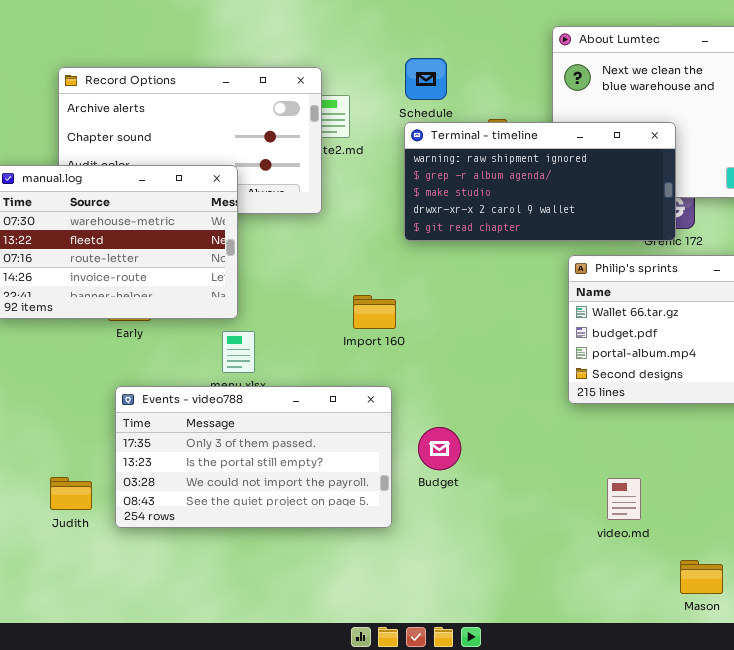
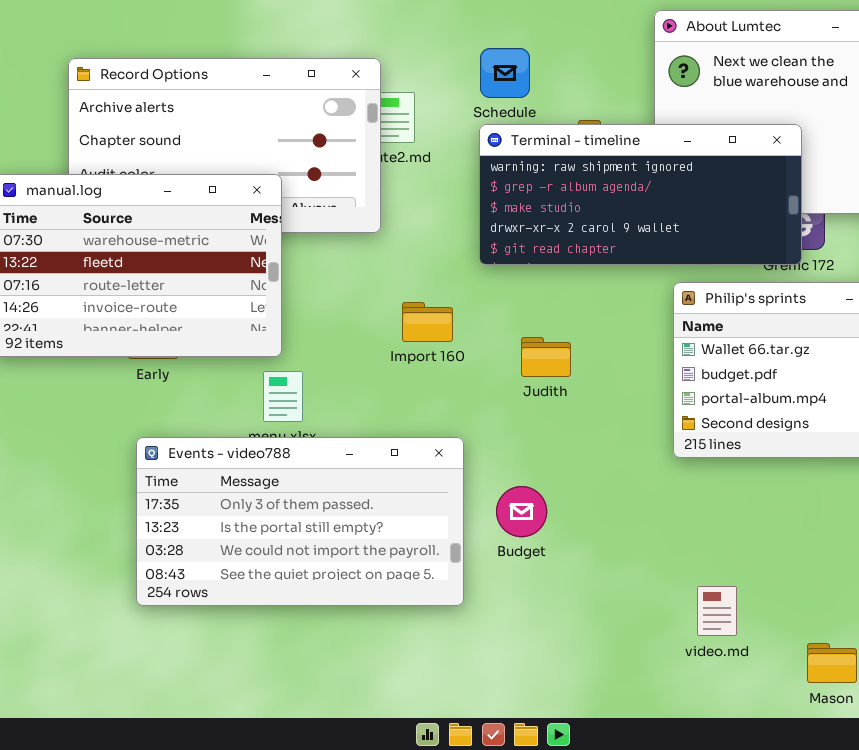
Import 160: [353,295,396,329] -> [402,302,453,342], moved
Judith: [50,477,92,510] -> [521,337,571,377], moved
video.md: [607,478,641,520] -> [697,586,737,636], moved

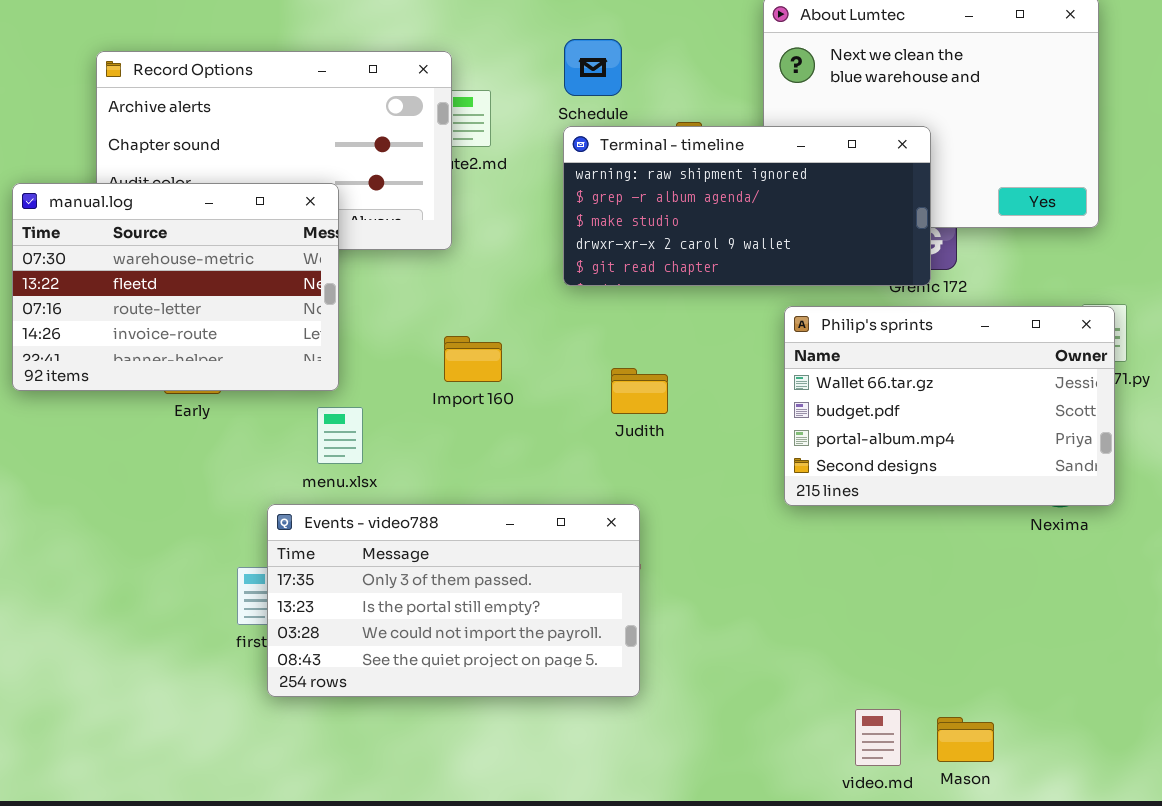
Import 160: [402,302,453,342] -> [444,336,502,382], moved
Events - video788: [136,437,464,606] -> [267,504,640,697], moved
video.md: [697,586,737,636] -> [855,709,901,766], moved

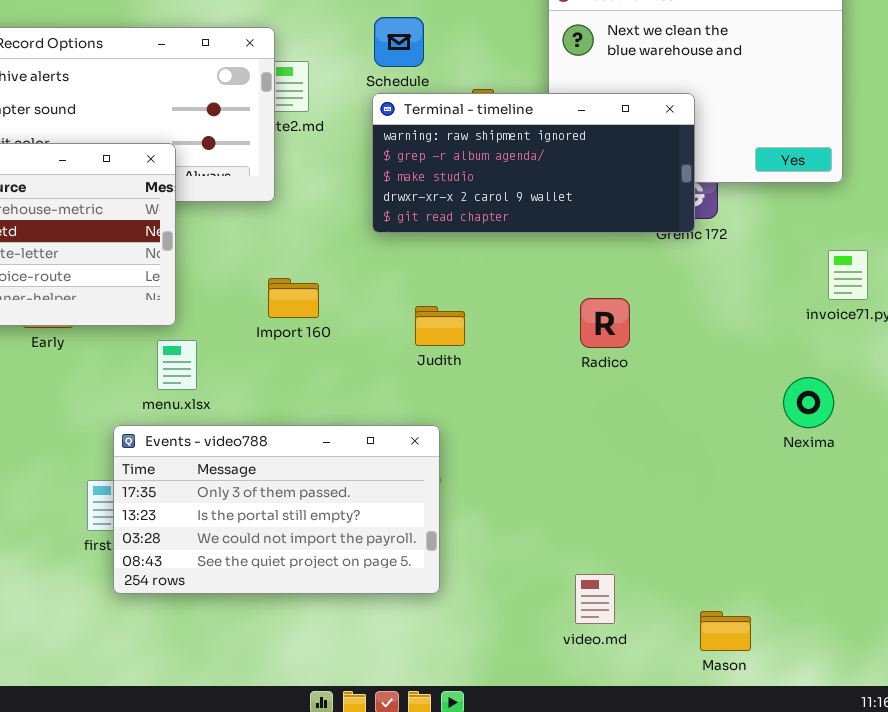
Philip's sprints: [784,306,1115,506] -> none, closed
video.md: [855,709,901,766] -> [575,574,615,624], moved

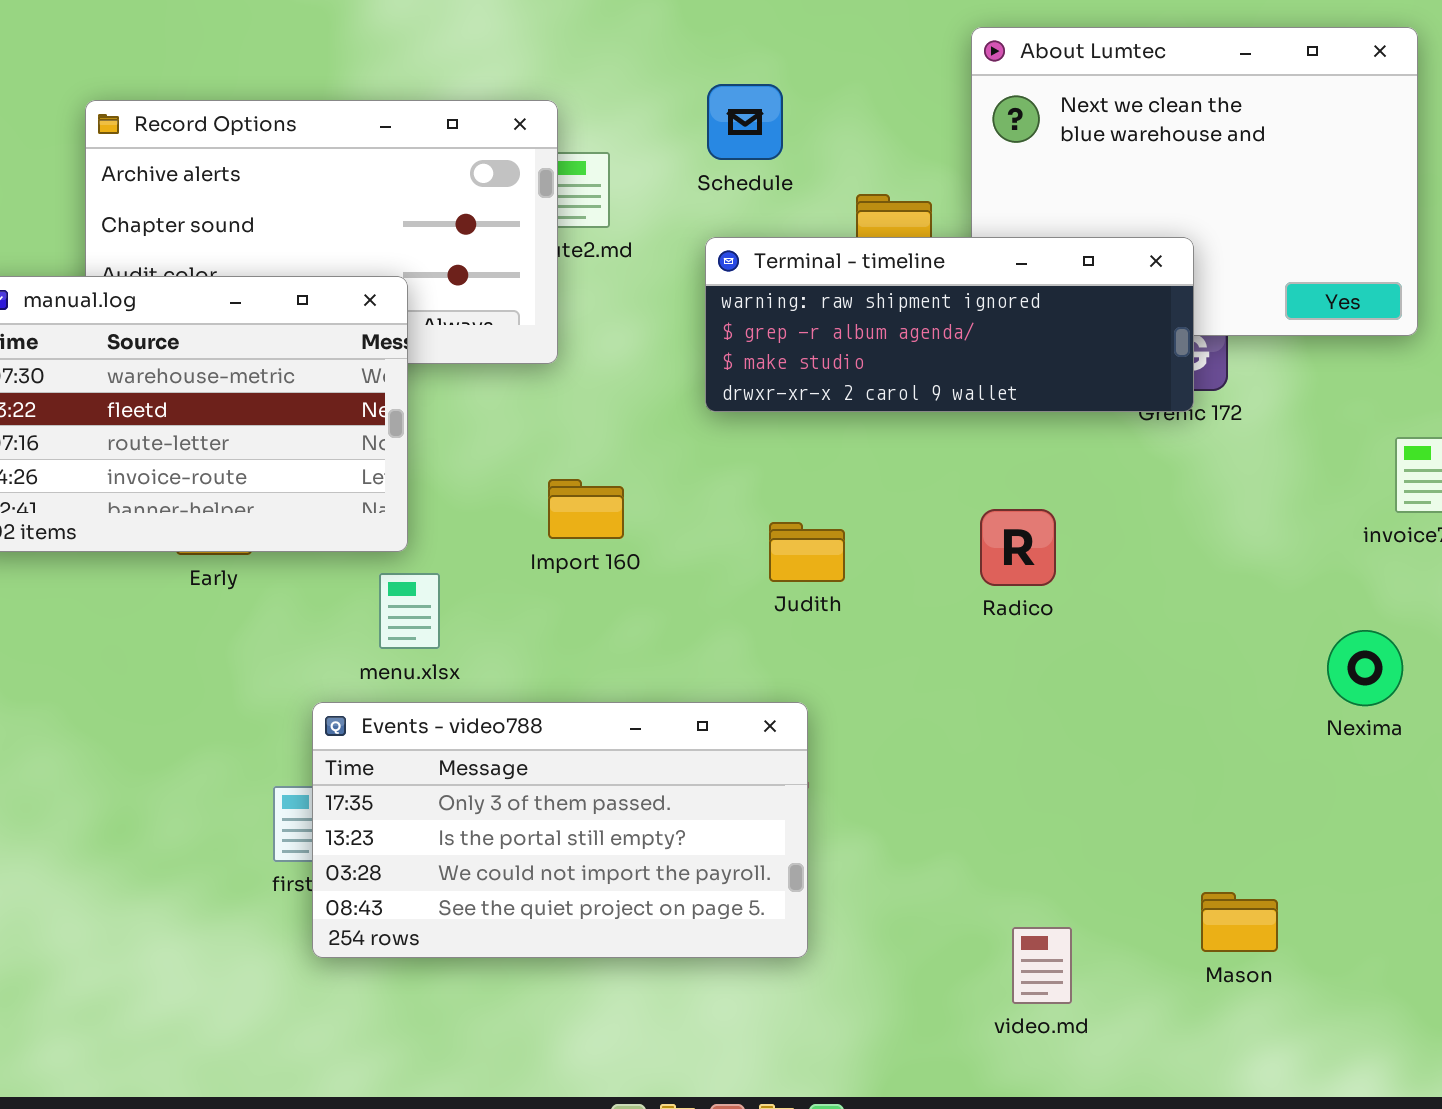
Terminal - timeline: [372,93,695,233] -> [705,237,1194,412], resized
Radico: [580,298,630,348] -> [980,509,1056,586], moved
Mason: [700,611,751,651] -> [1201,892,1278,952], moved

